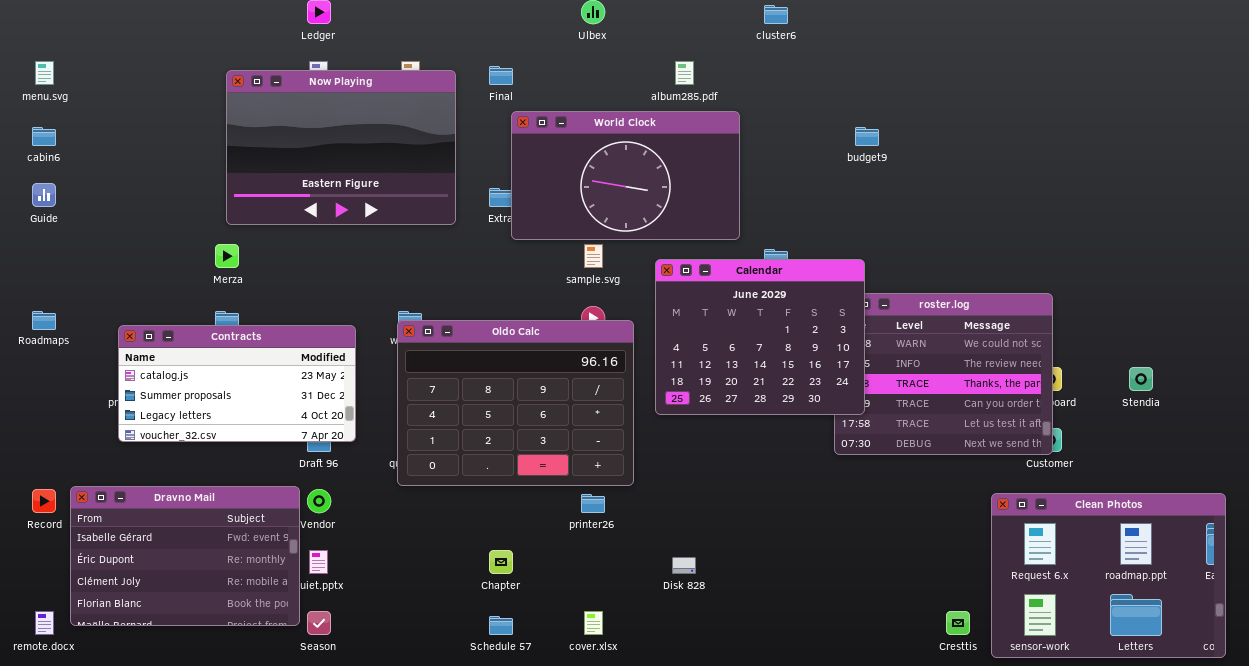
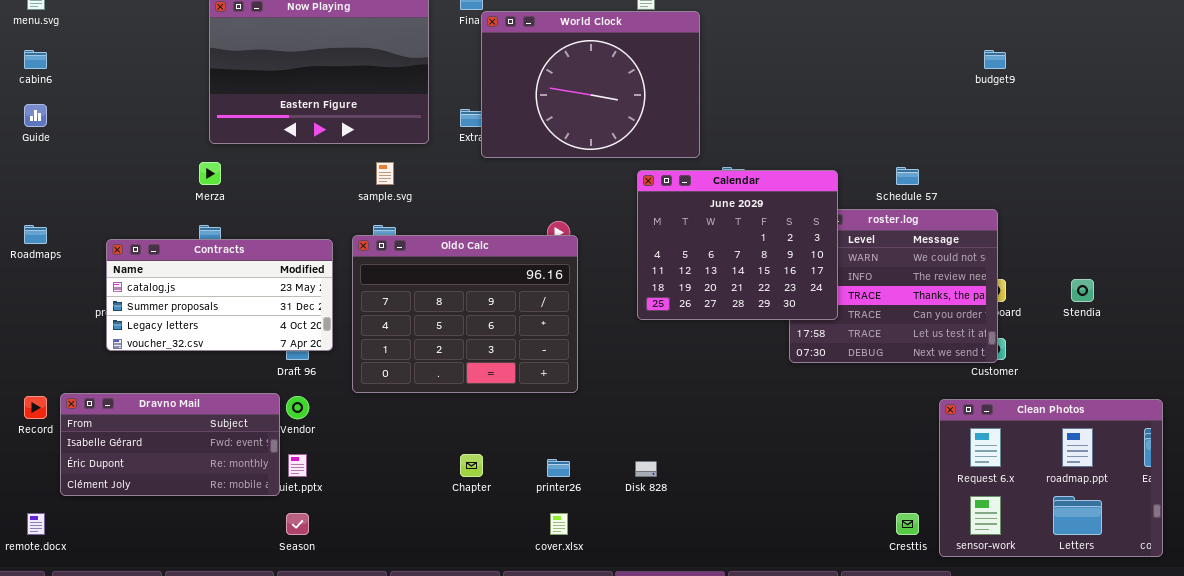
World Clock: [511,111,740,240] -> [481,11,700,158], resized
budget9: [855,127,879,146] -> [984,50,1006,69], moved
sample.svg: [584,244,603,268] -> [376,162,394,185], moved
Calendar: [655,259,865,415] -> [637,170,838,320], moved
Oldo Calc: [397,320,634,486] -> [352,235,578,393], moved
Dravno Mail: [70,486,300,626] -> [60,393,280,496], resized
printer26: [581,494,605,513] -> [547,459,570,477], moved
Schedule 57: [489,616,513,635] -> [896,167,919,185], moved

